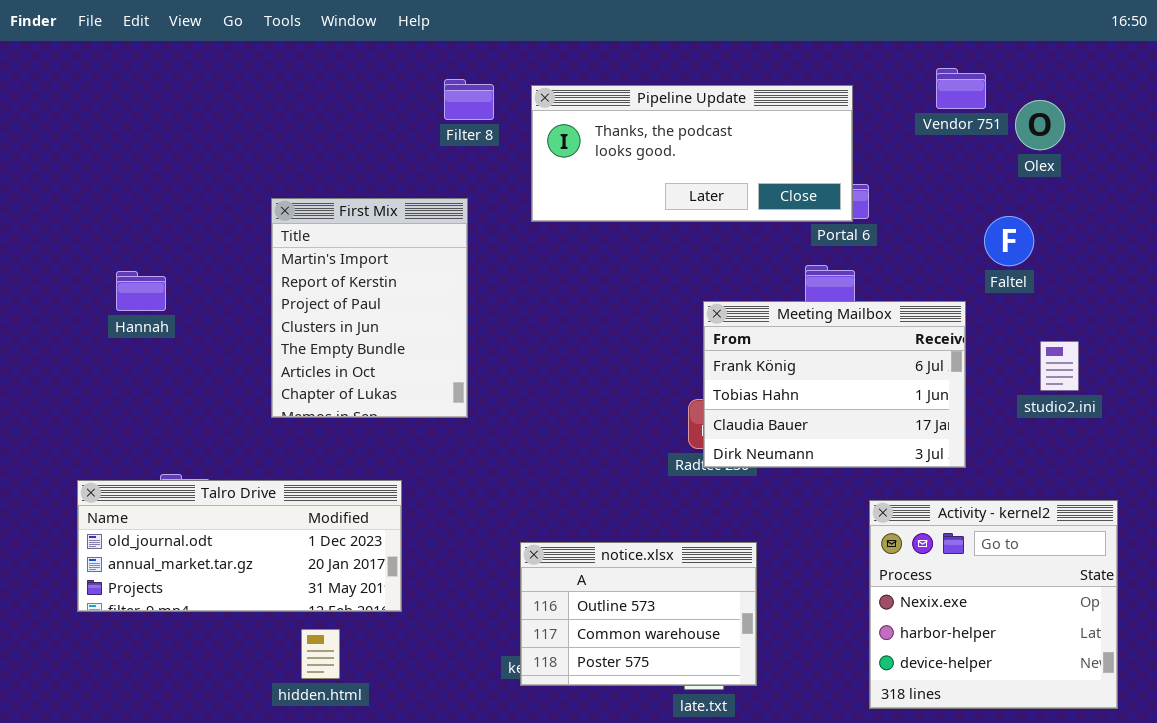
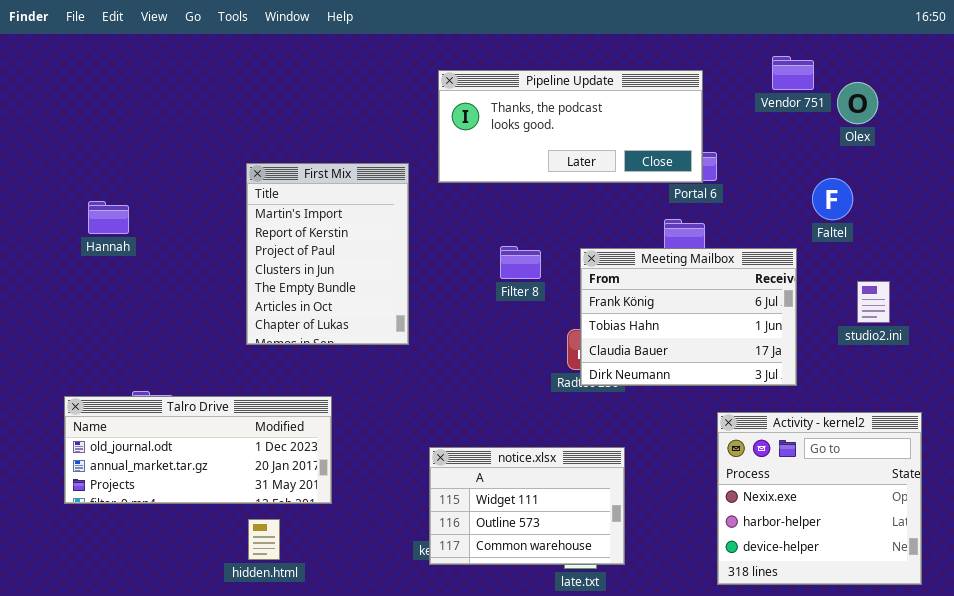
Filter 8: [444,79,494,120] -> [500,246,541,279], moved
First Mix: [271,198,468,418] -> [246,163,409,345], moved
Hannah: [116,271,166,311] -> [88,201,129,234], moved
notice.xlsx: [520,542,757,686] -> [429,447,625,565], scrolled up 1 row

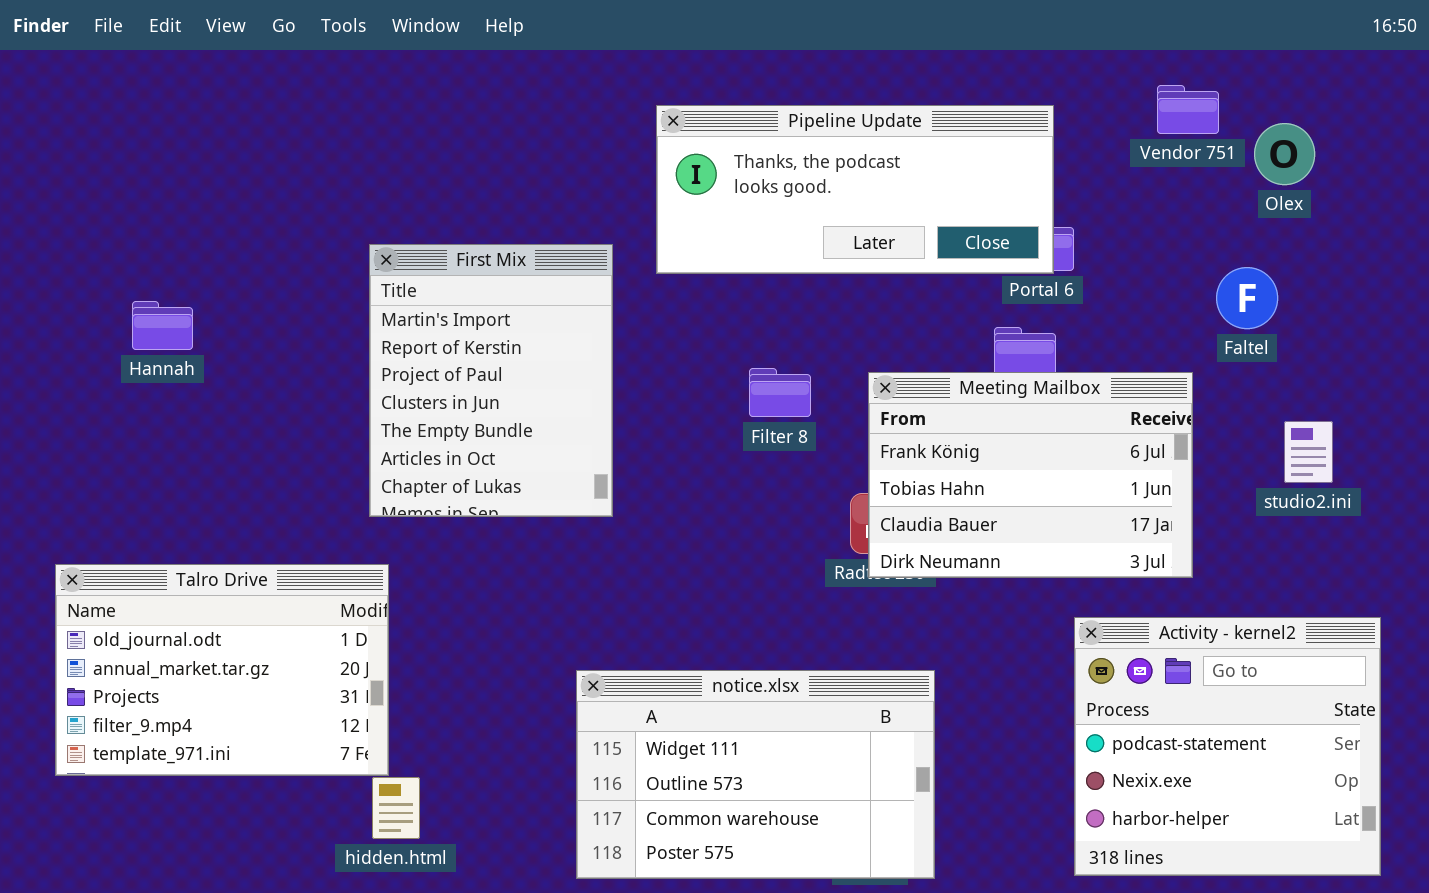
Talro Drive: [64,396,332,504] -> [55,564,389,776], moved, resized
Activity - kernel2: [717,412,922,585] -> [1074,617,1381,876], scrolled up 1 row
notice.xlsx: [429,447,625,565] -> [576,670,935,879], resized

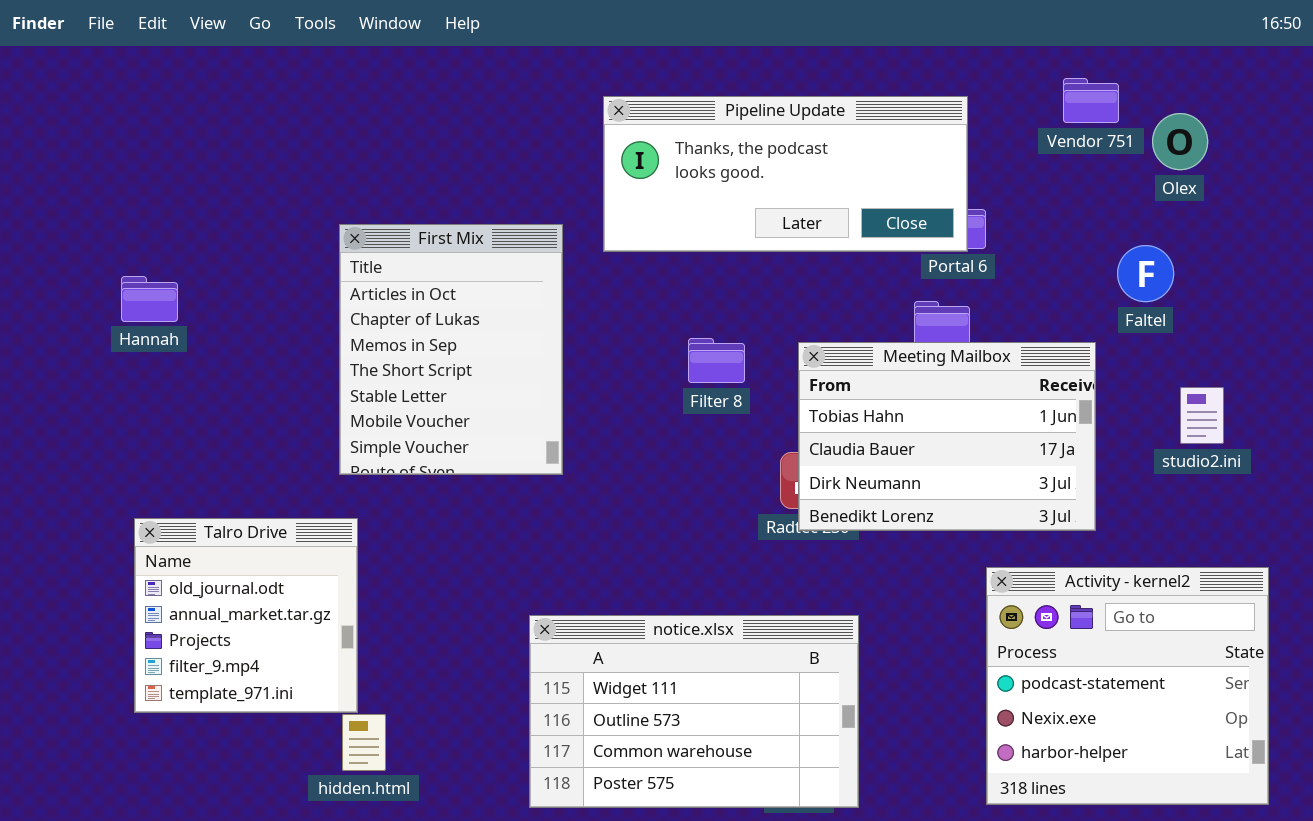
First Mix: [369,244,613,517] -> [339,224,563,475], scrolled down 5 rows
Meeting Mailbox: [868,372,1193,578] -> [798,342,1096,531], scrolled down 1 row
Talro Drive: [55,564,389,776] -> [134,518,358,713], resized

